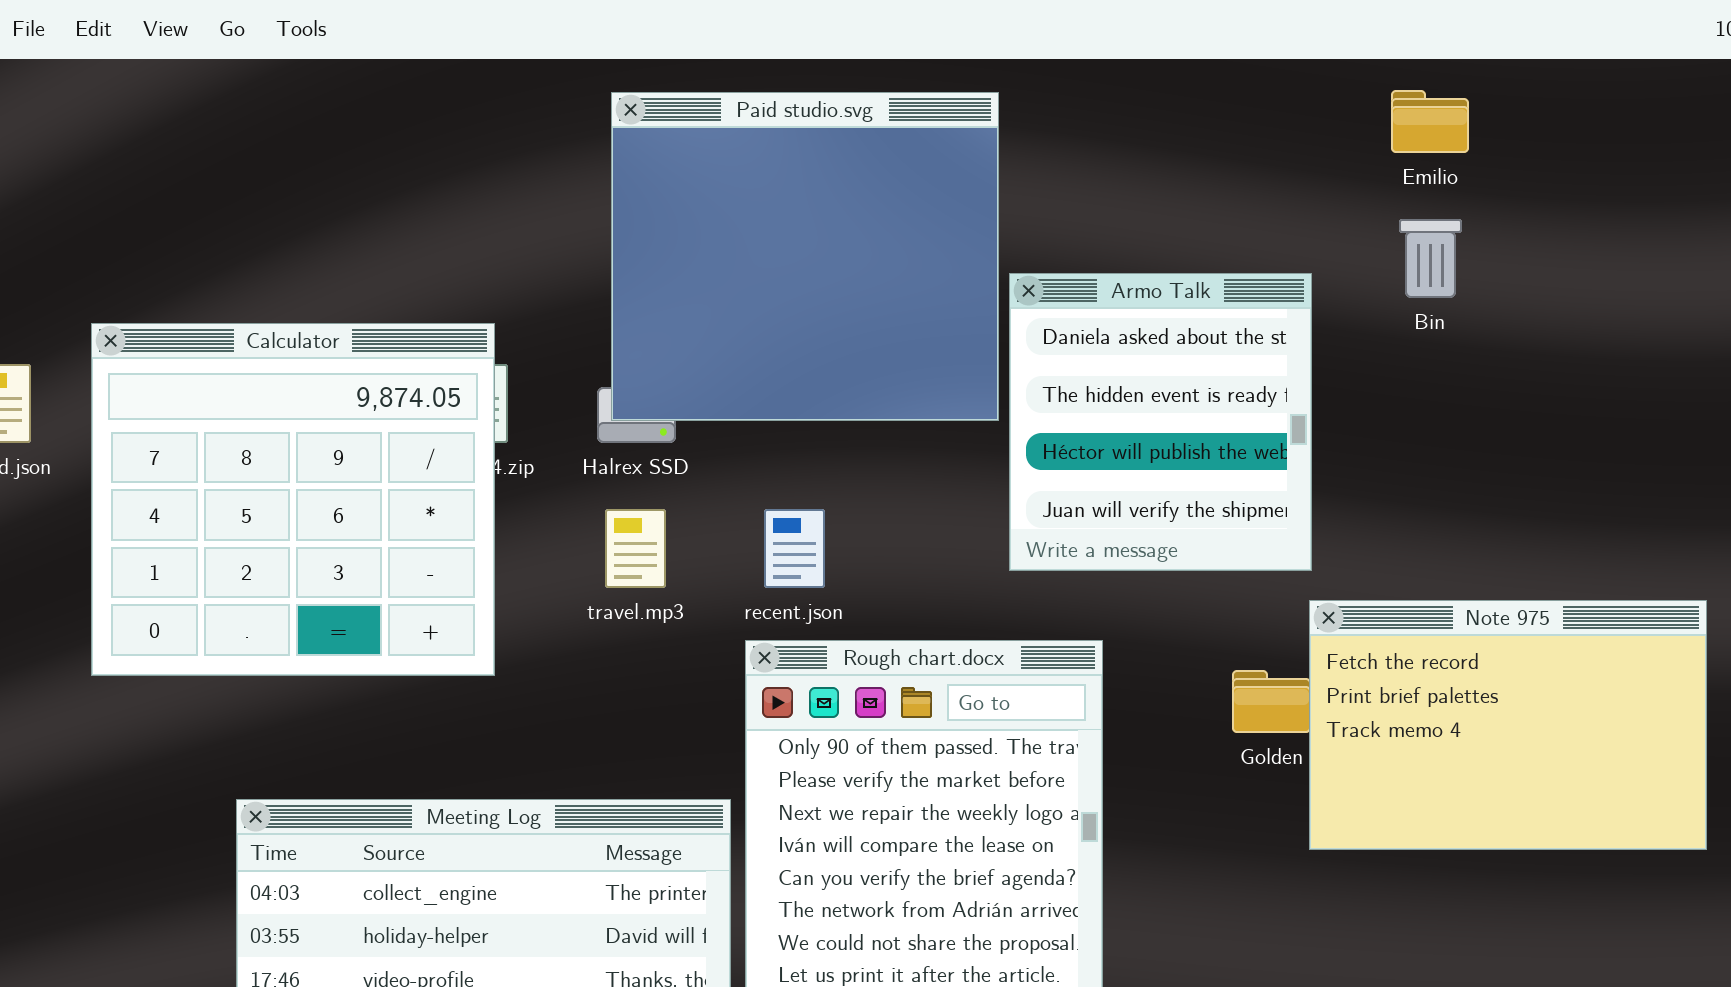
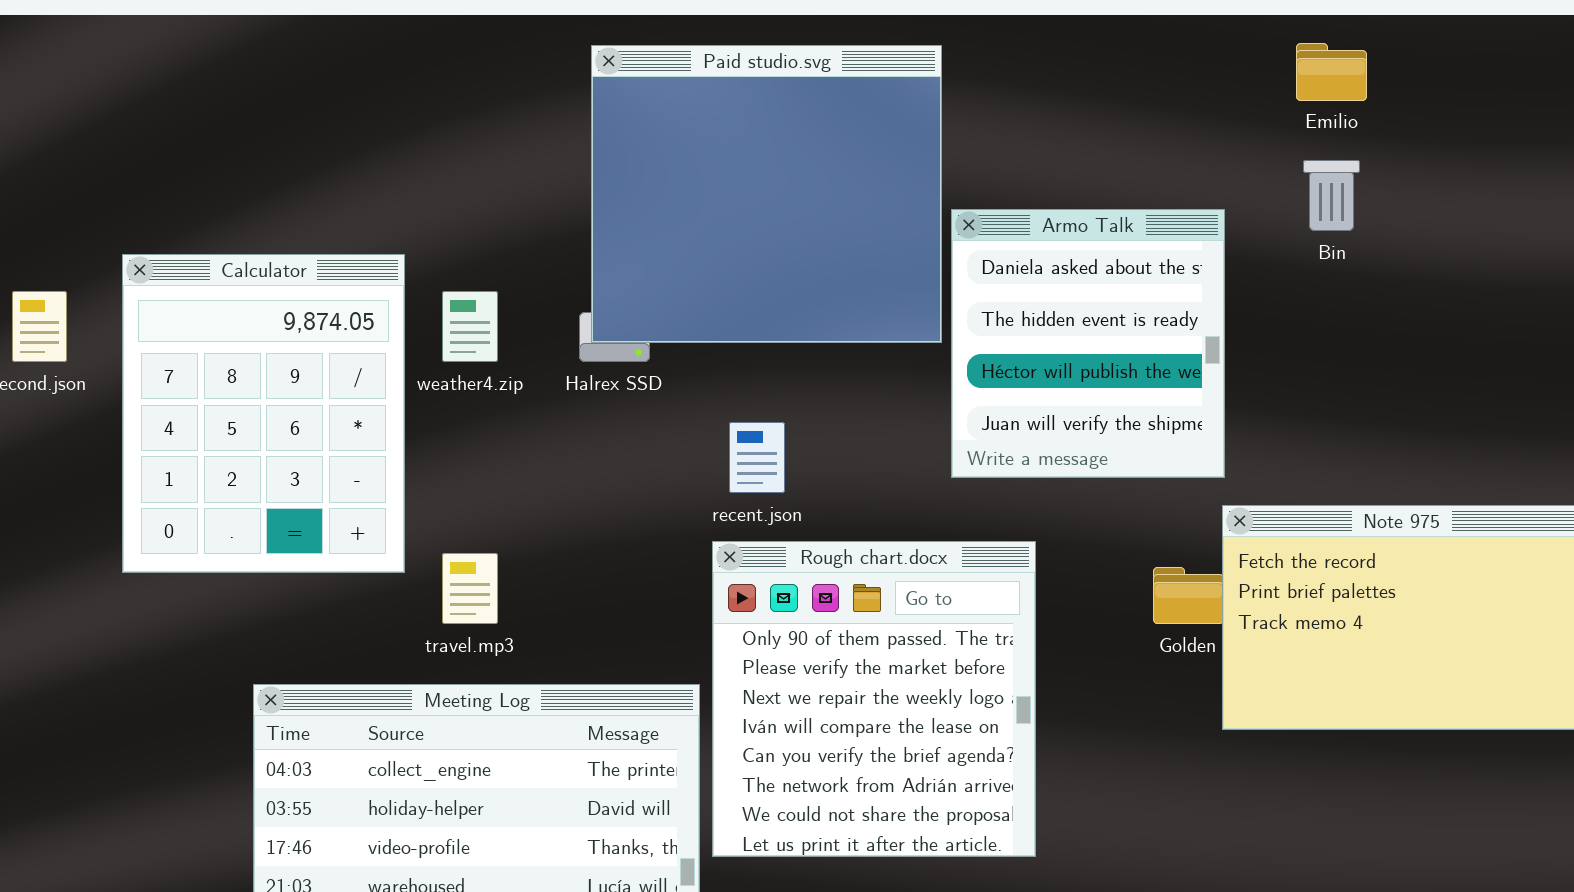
Calculator: [91,323,495,676] -> [122,254,405,573], resized
travel.mp3: [605,509,666,588] -> [442,553,498,624], moved

